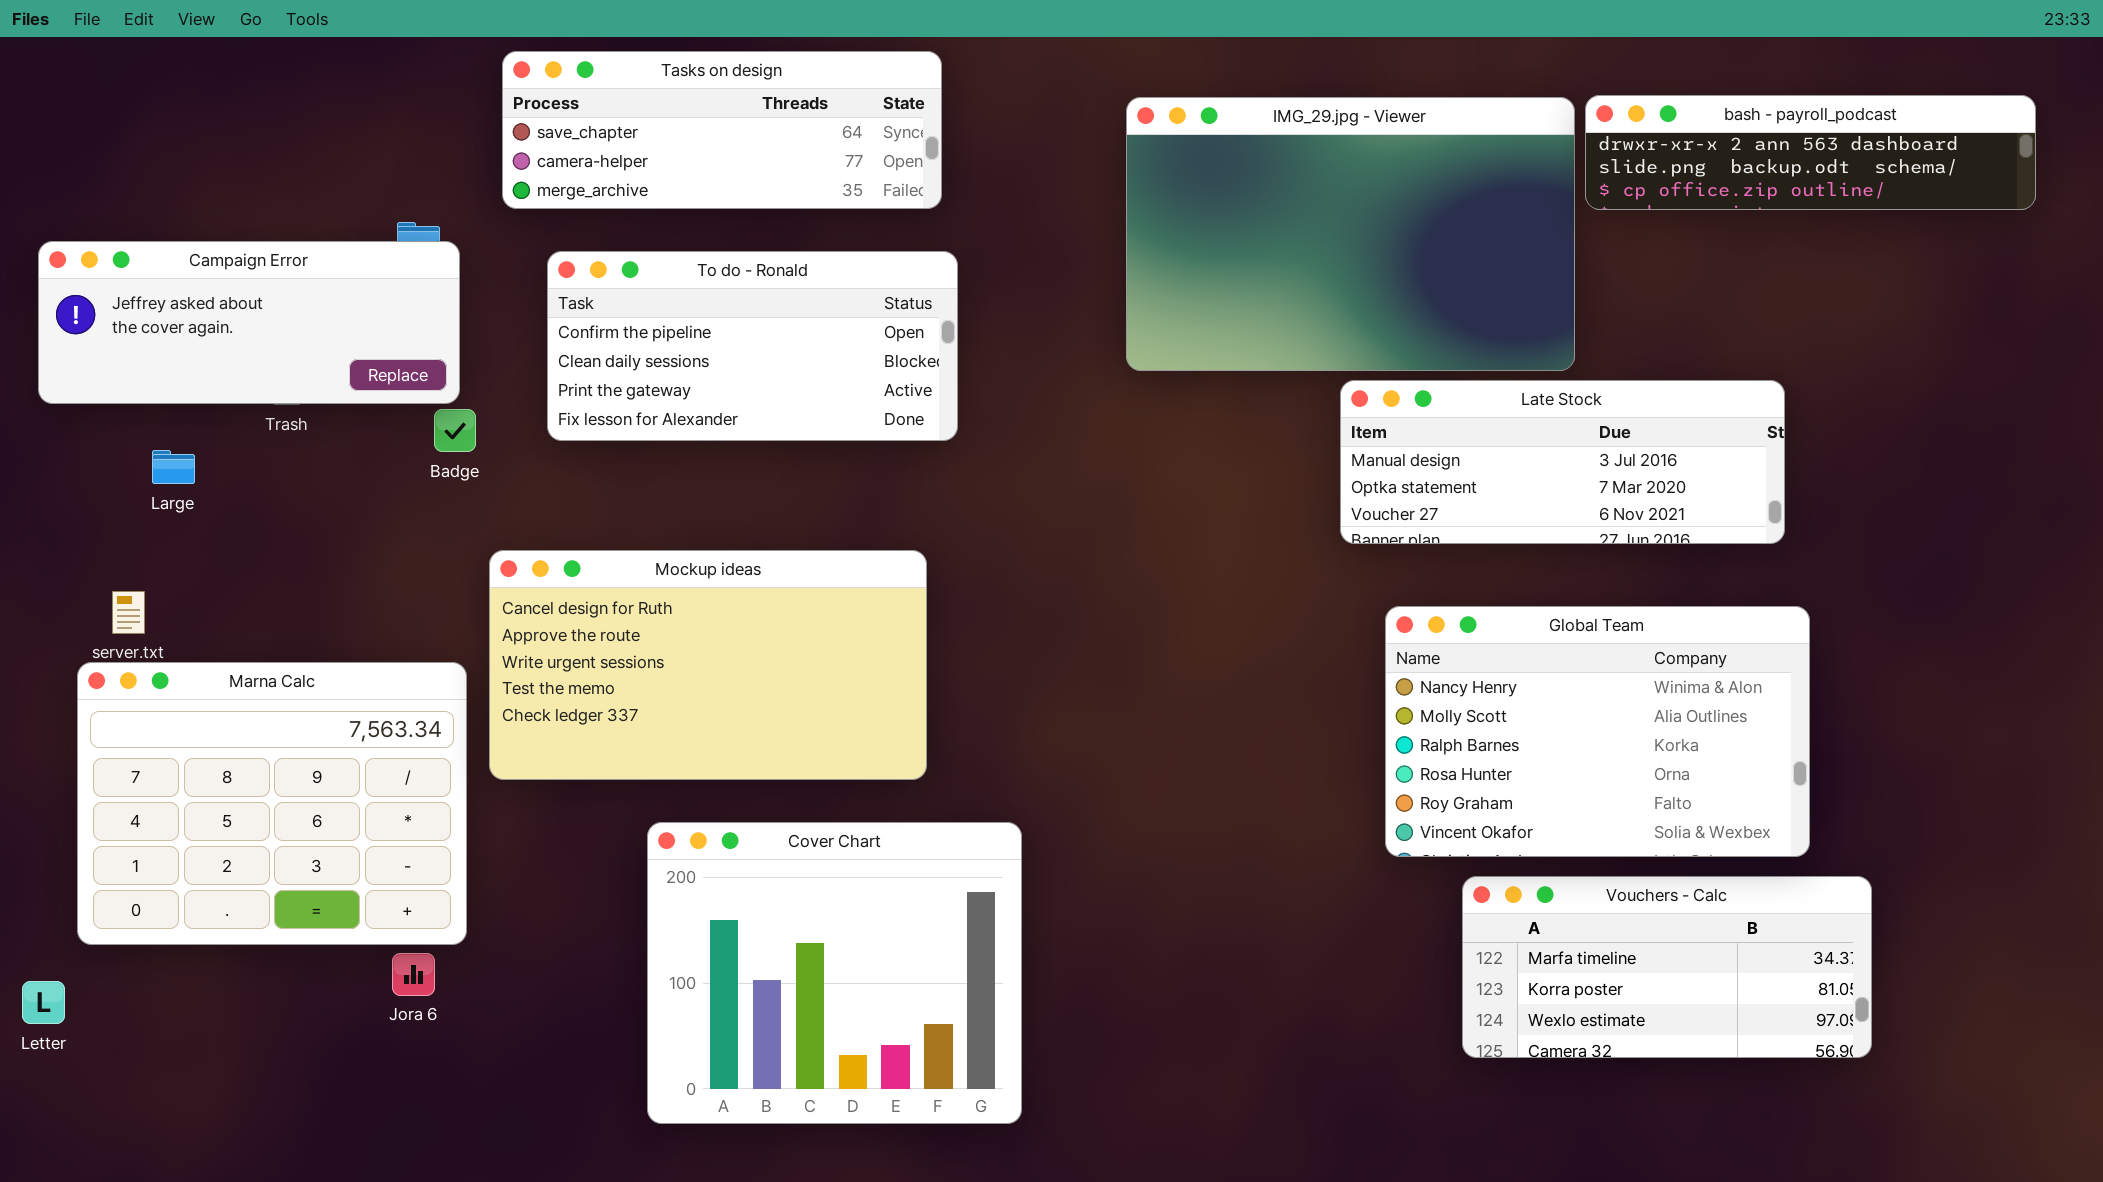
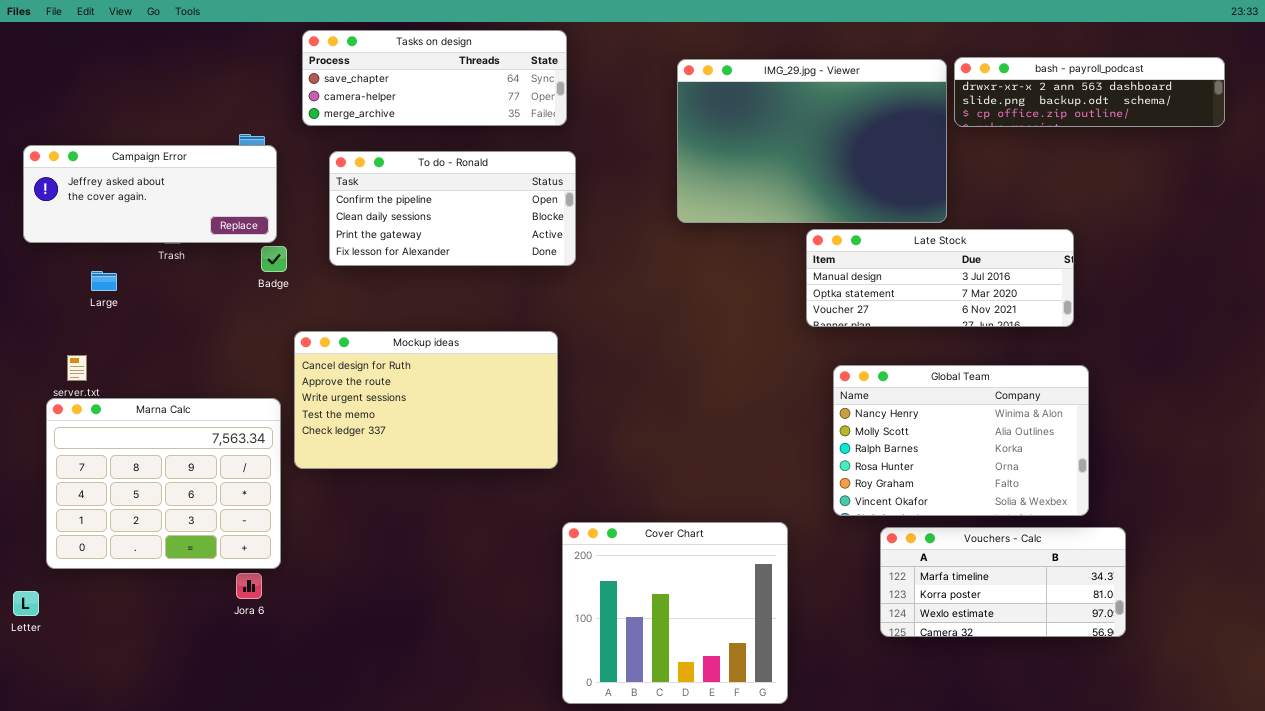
Cover Chart: [647,822,1022,1124] -> [562,522,788,704], moved

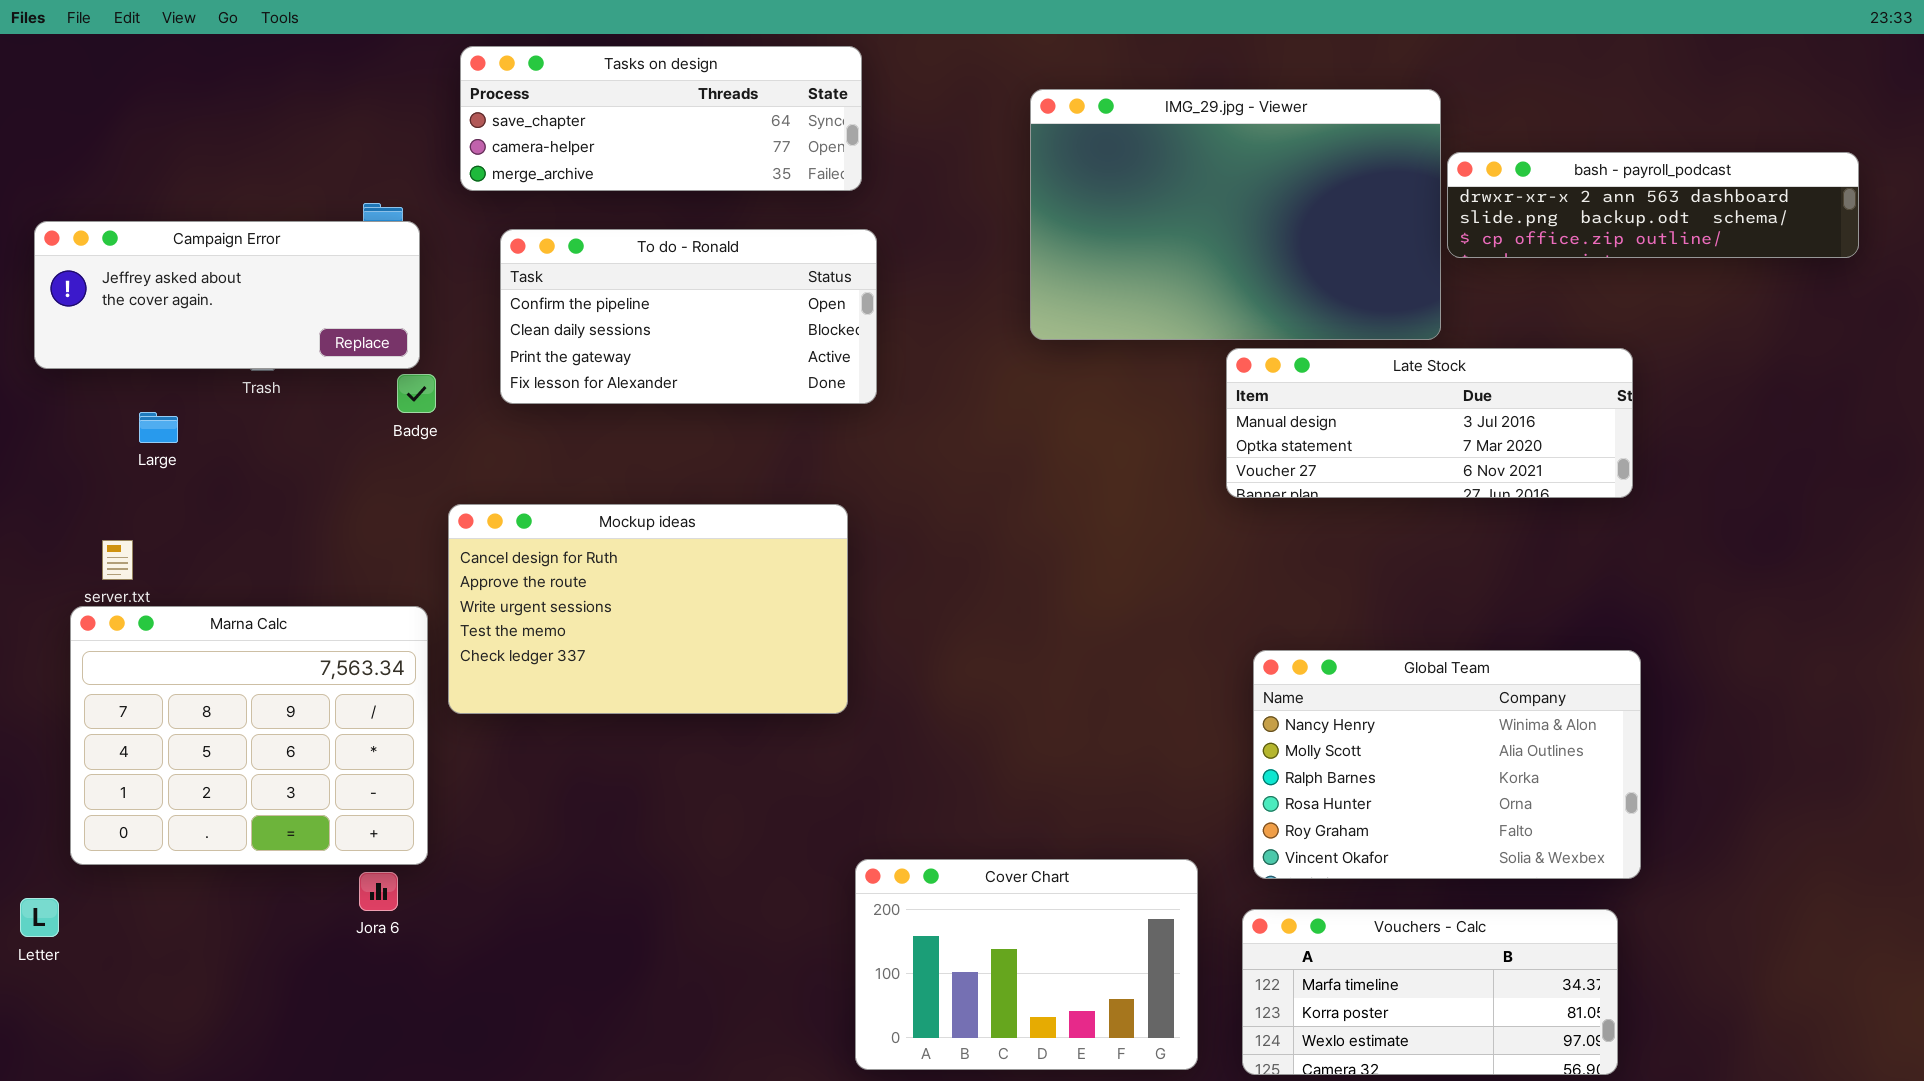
bash - payroll_podcast: [954,57,1225,127] -> [1447,152,1859,258], moved
Global Team: [833,365,1089,516] -> [1253,650,1641,879], moved
Cover Chart: [562,522,788,704] -> [855,859,1198,1070], resized
Vouchers - Calc: [880,527,1126,637] -> [1242,909,1618,1075], moved

